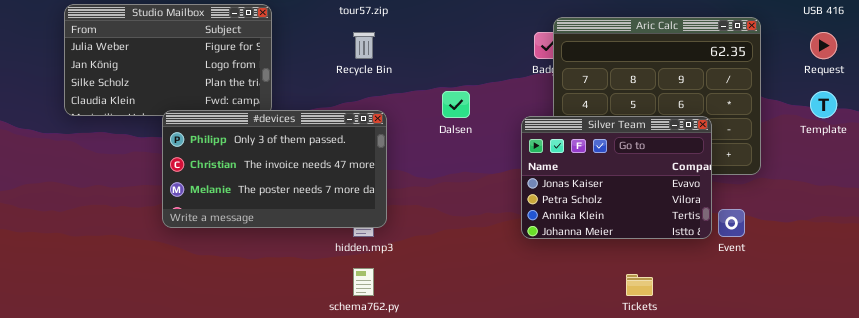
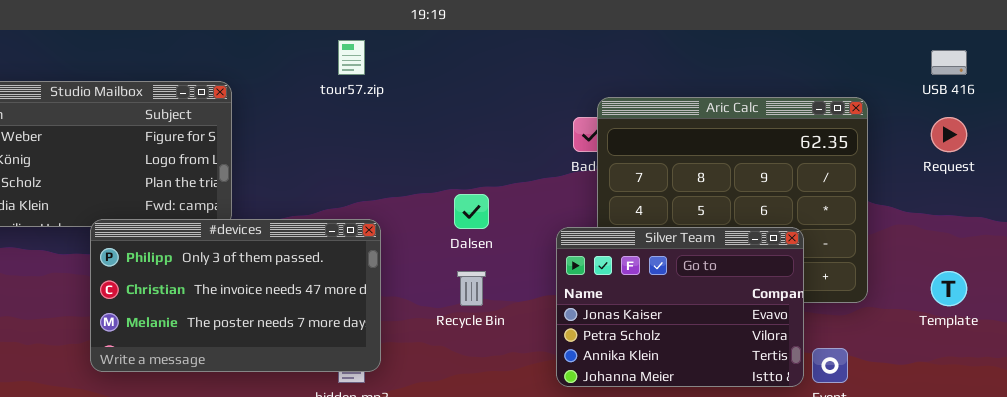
Recycle Bin: [353,32,375,59] -> [457,271,486,306], moved
Template: [810,91,837,118] -> [931,271,967,306], moved

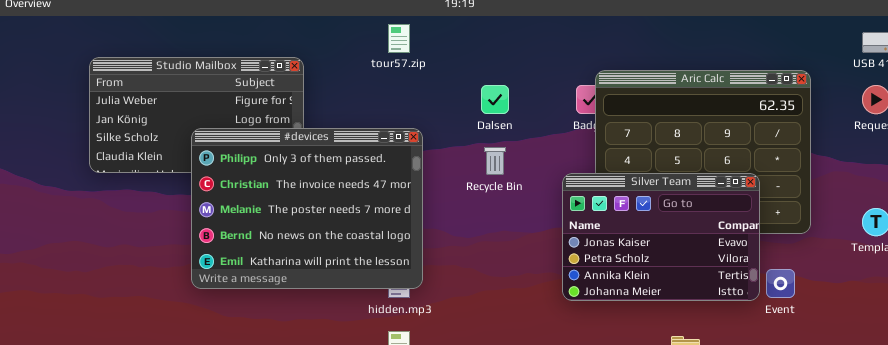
Dalsen: [454,194,489,229] -> [481,85,509,114], moved
#devices: [90,219,381,372] -> [191,128,423,289], resized
Recycle Bin: [457,271,486,306] -> [484,147,506,175], moved

